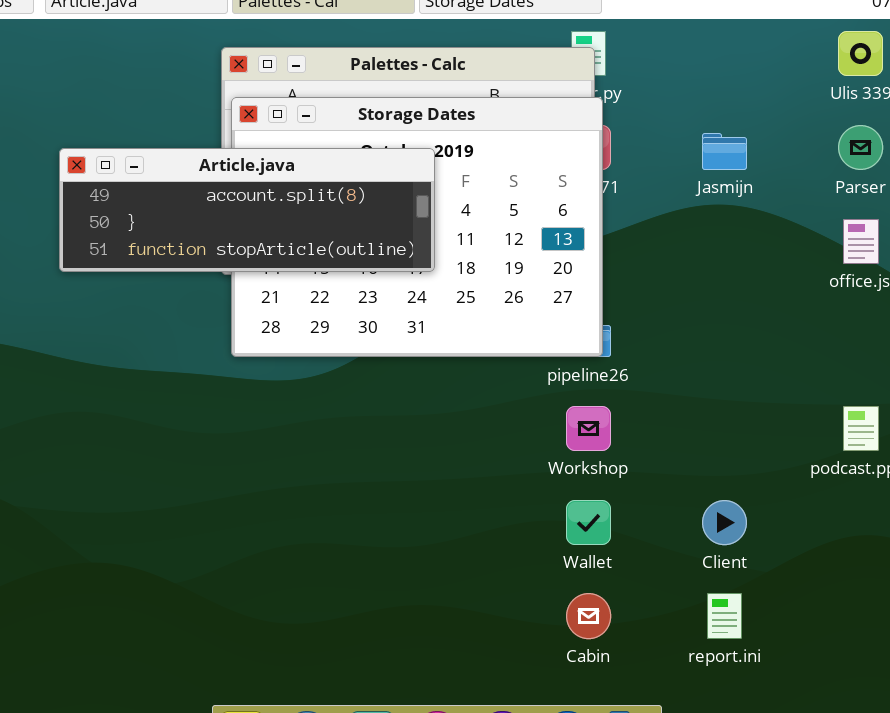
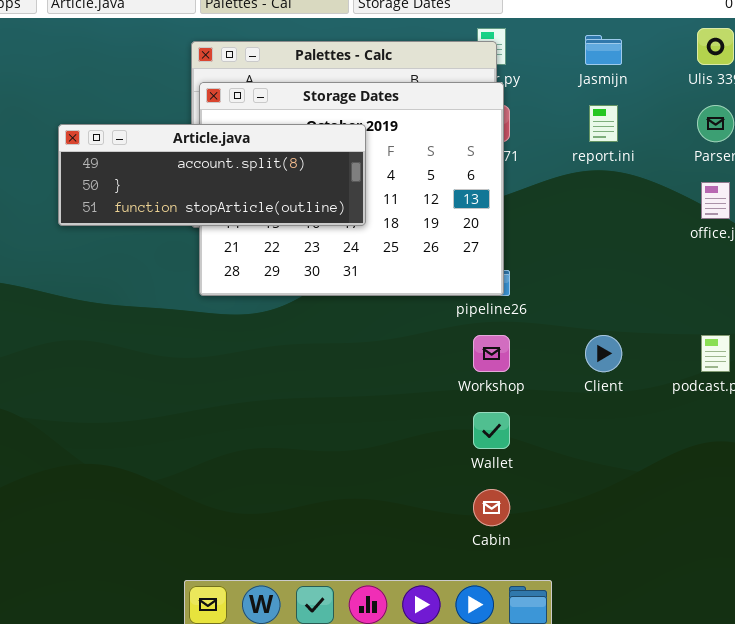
Jasmijn: [702,133,747,170] -> [585,35,622,65], moved
Client: [702,500,747,545] -> [585,335,622,372], moved
report.ini: [707,593,742,639] -> [589,105,618,142], moved

